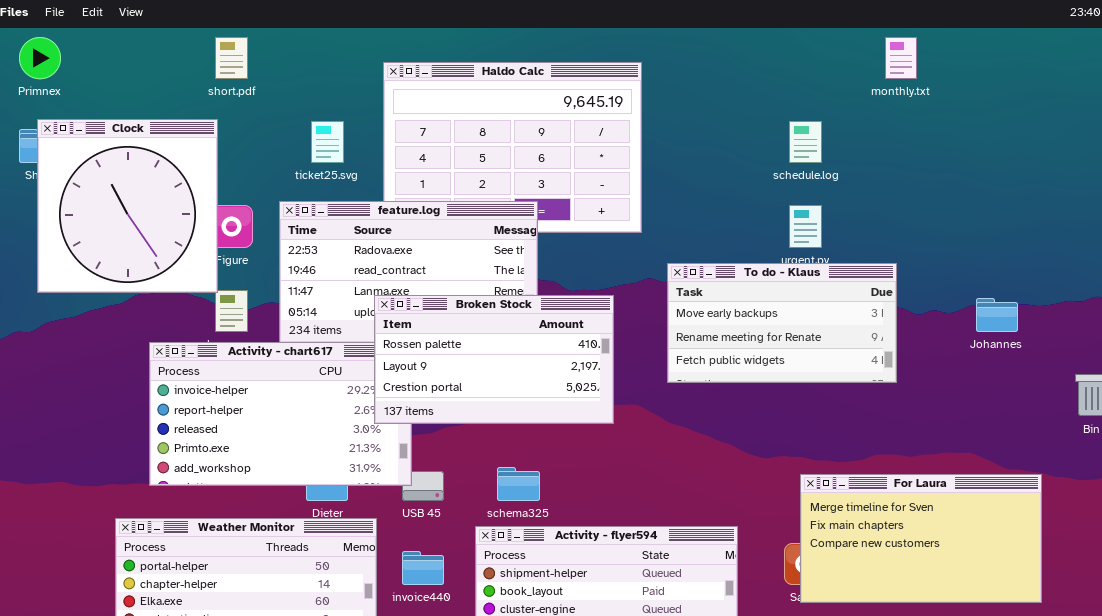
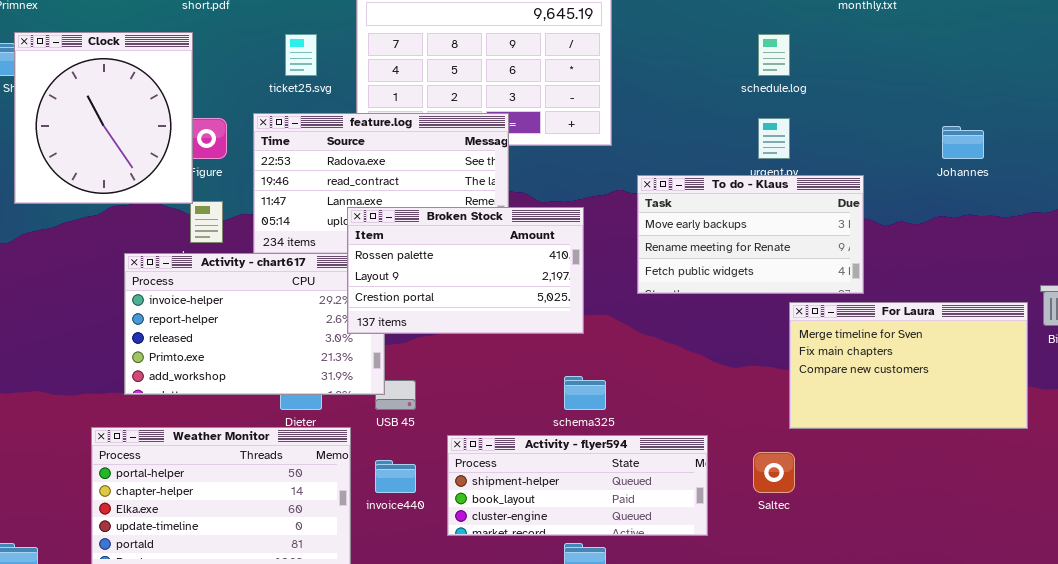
Johannes: [976,298,1018,332] -> [942,126,984,159], moved
schema325: [497,467,540,501] -> [564,376,606,410], moved
For Laura: [800,474,1042,603] -> [789,302,1028,429], moved

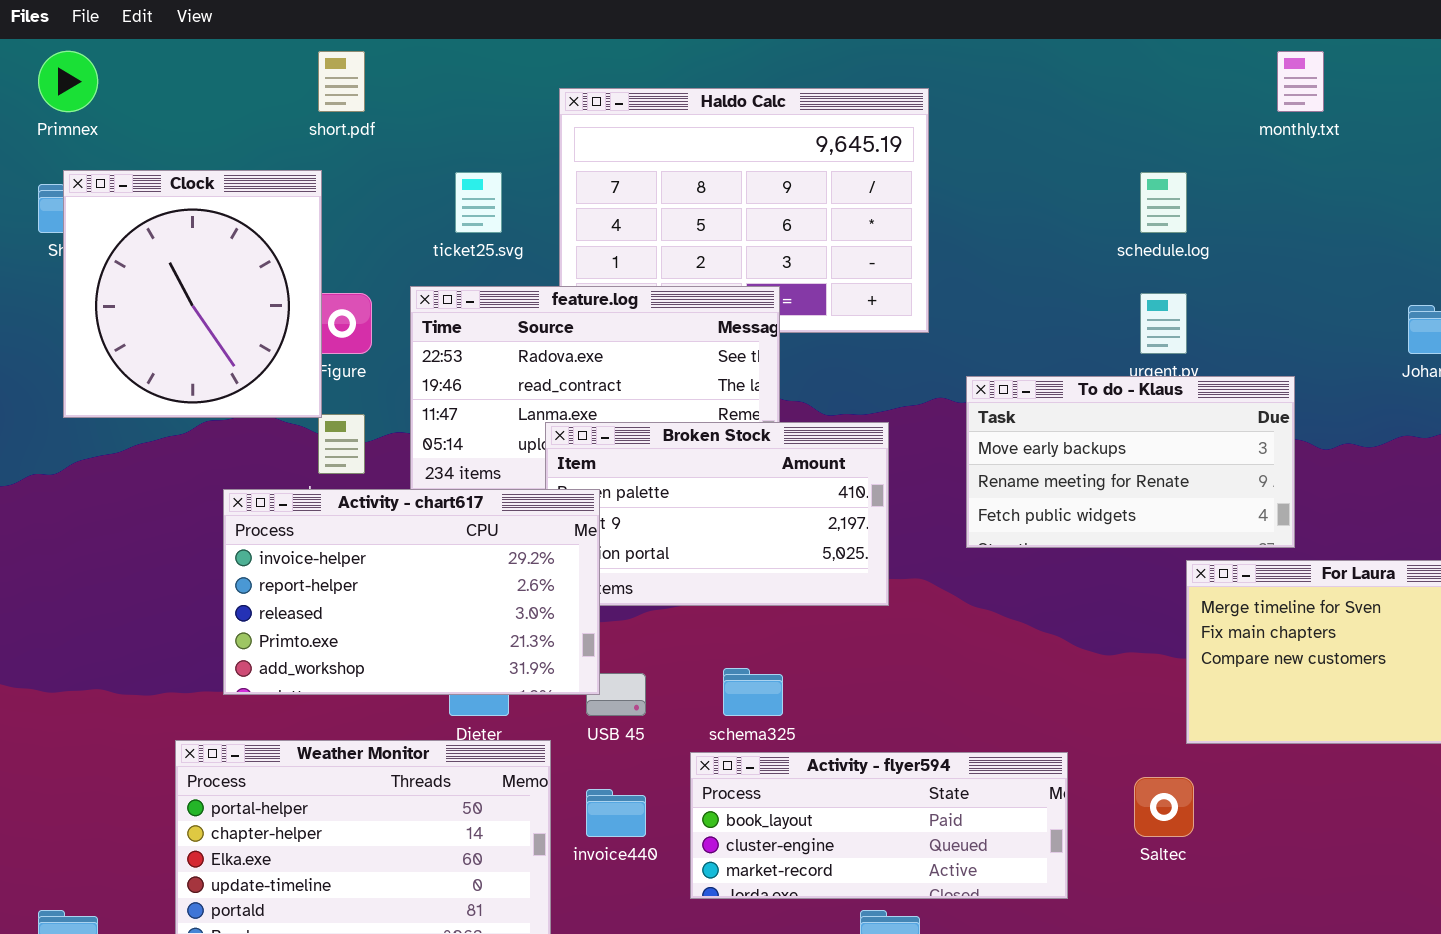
Activity - chart617: [124,253,385,395] -> [223,489,600,695], raised
schema325: [564,376,606,410] -> [723,668,783,716], moved
Activity - flyer594: [447,435,708,536] -> [690,752,1068,899], scrolled down 1 row

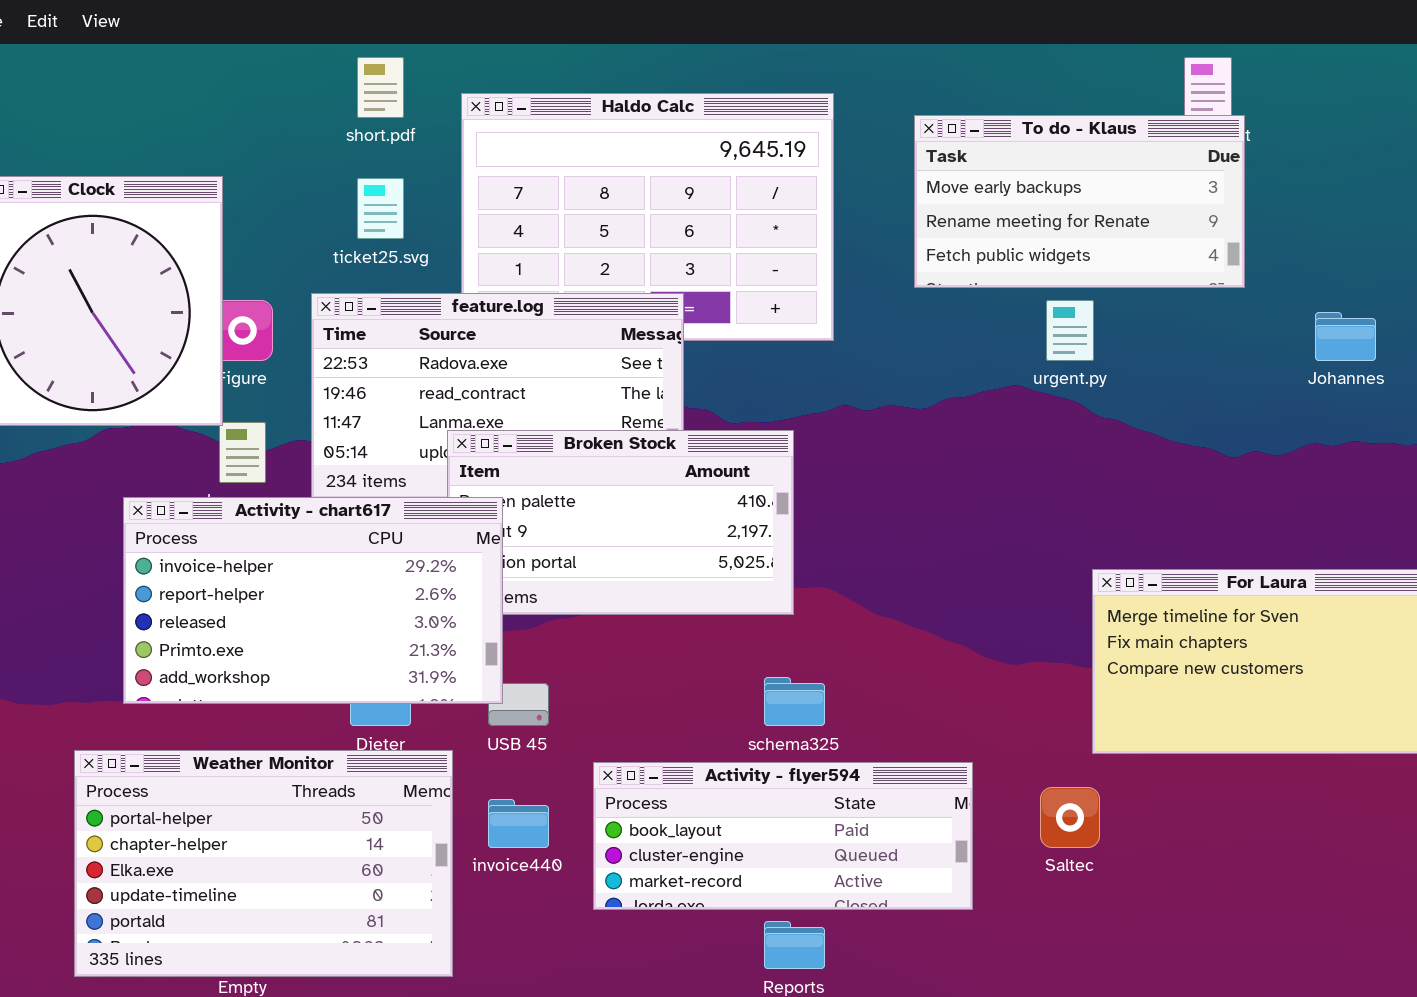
short.pdf: [318,51,365,112] -> [357,57,404,118], moved
To do - Klaus: [966,376,1295,548] -> [914,115,1245,288], moved
schema325: [723,668,783,716] -> [764,677,825,726], moved

